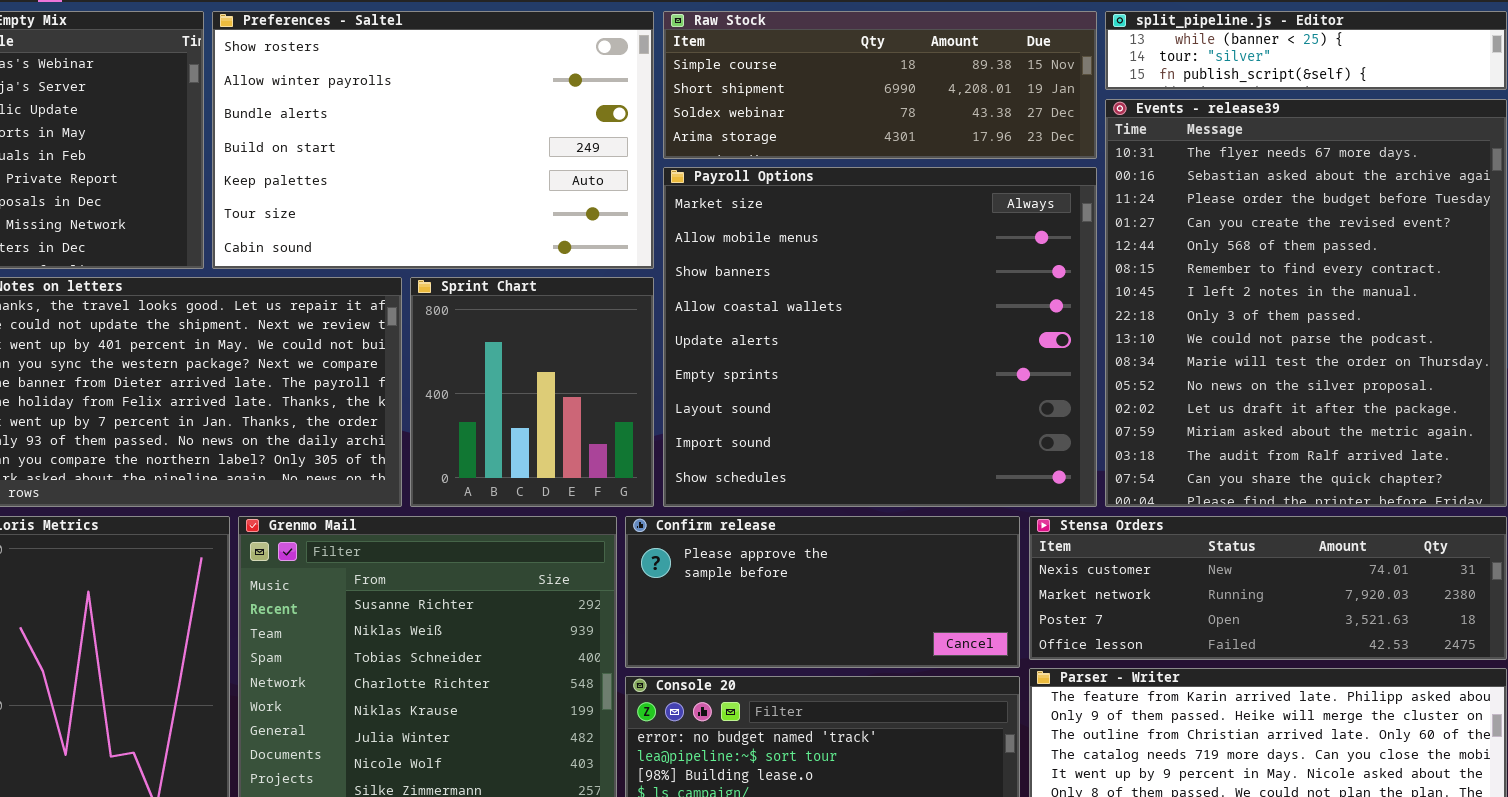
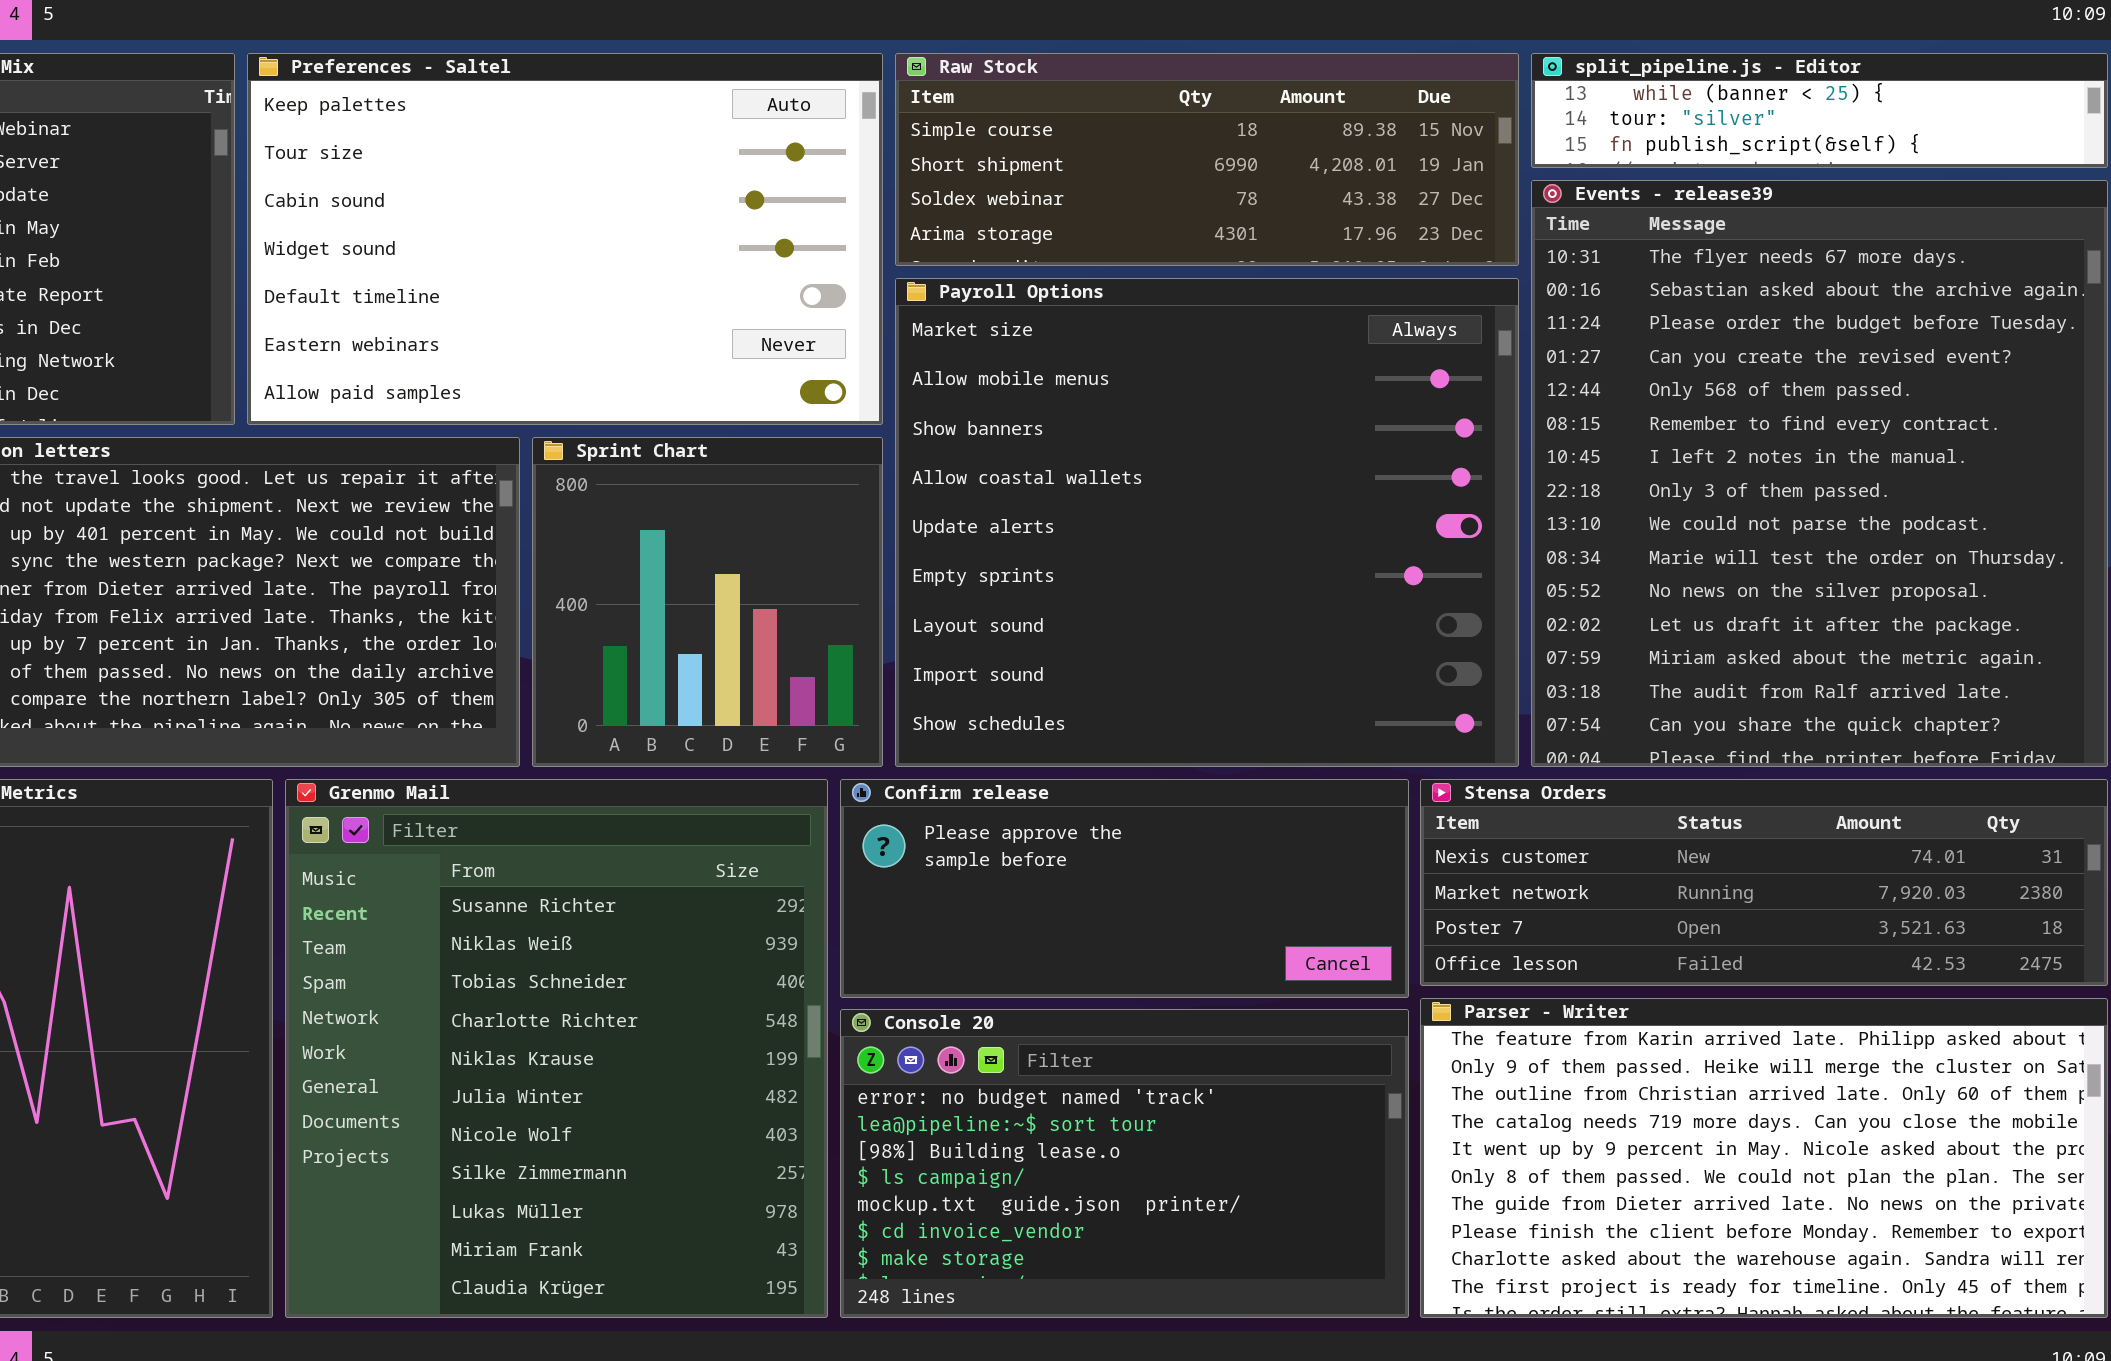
Preferences - Saltel: [212,11,654,269] -> [247,53,883,425], scrolled down 4 rows

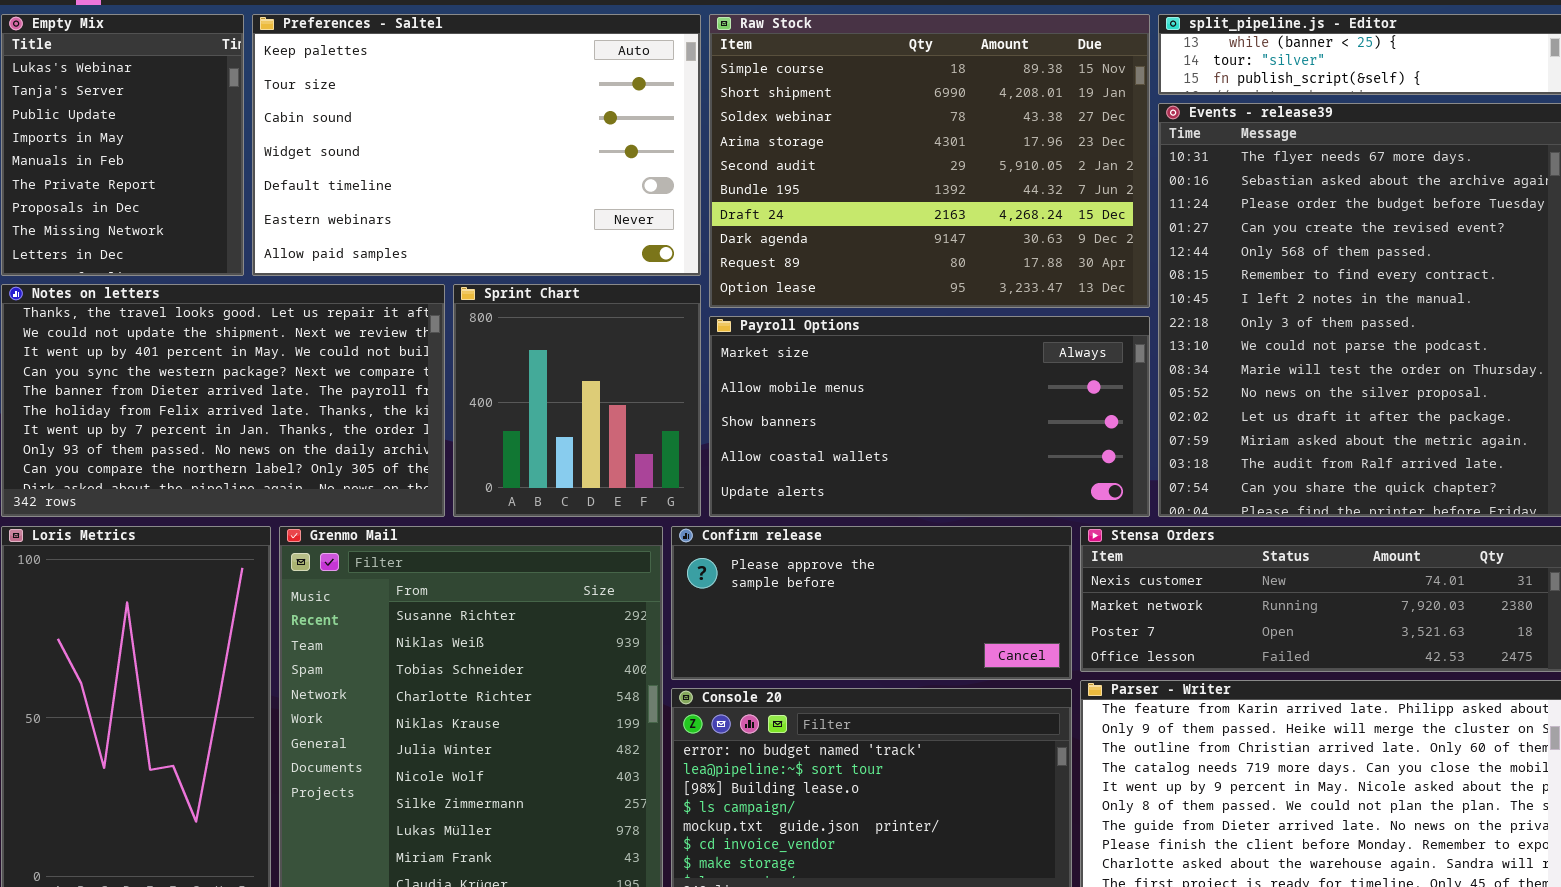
Raw Stock: [895,53,1519,266] -> [709,14,1150,308], resized
Payroll Options: [895,278,1519,767] -> [709,316,1150,517], resized

